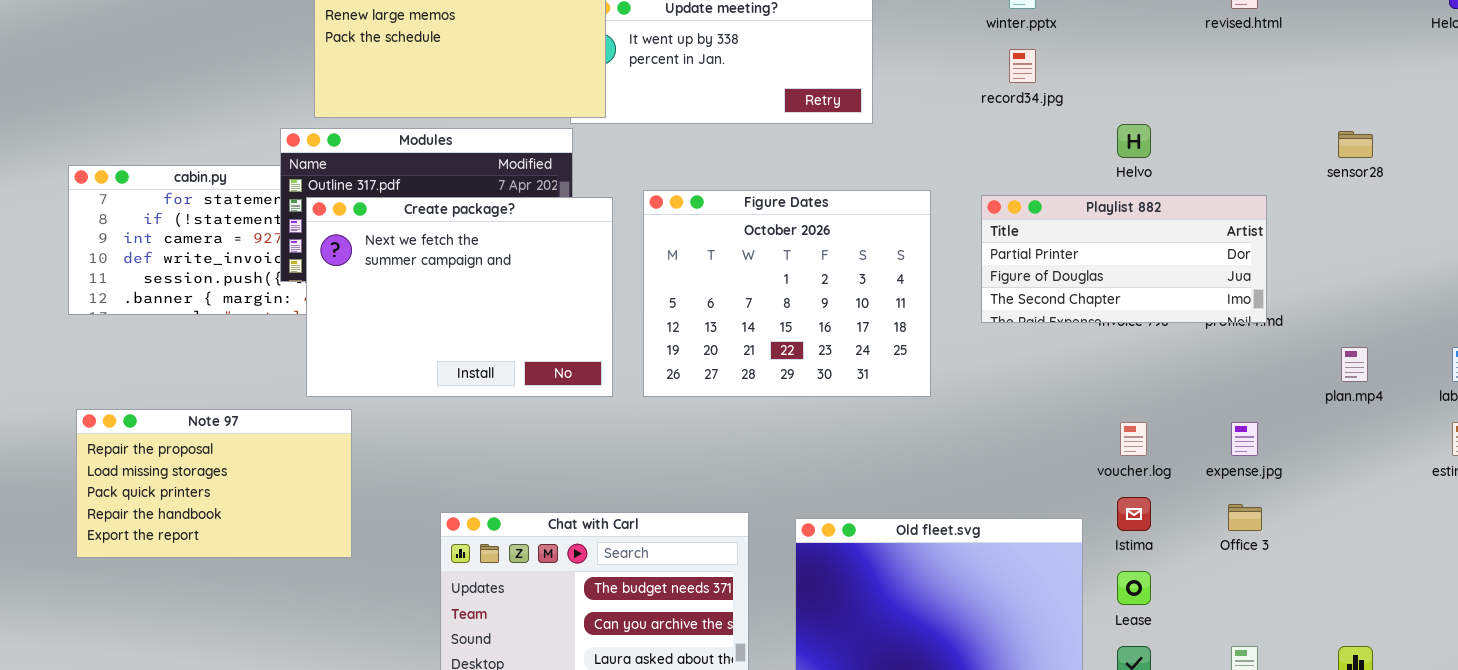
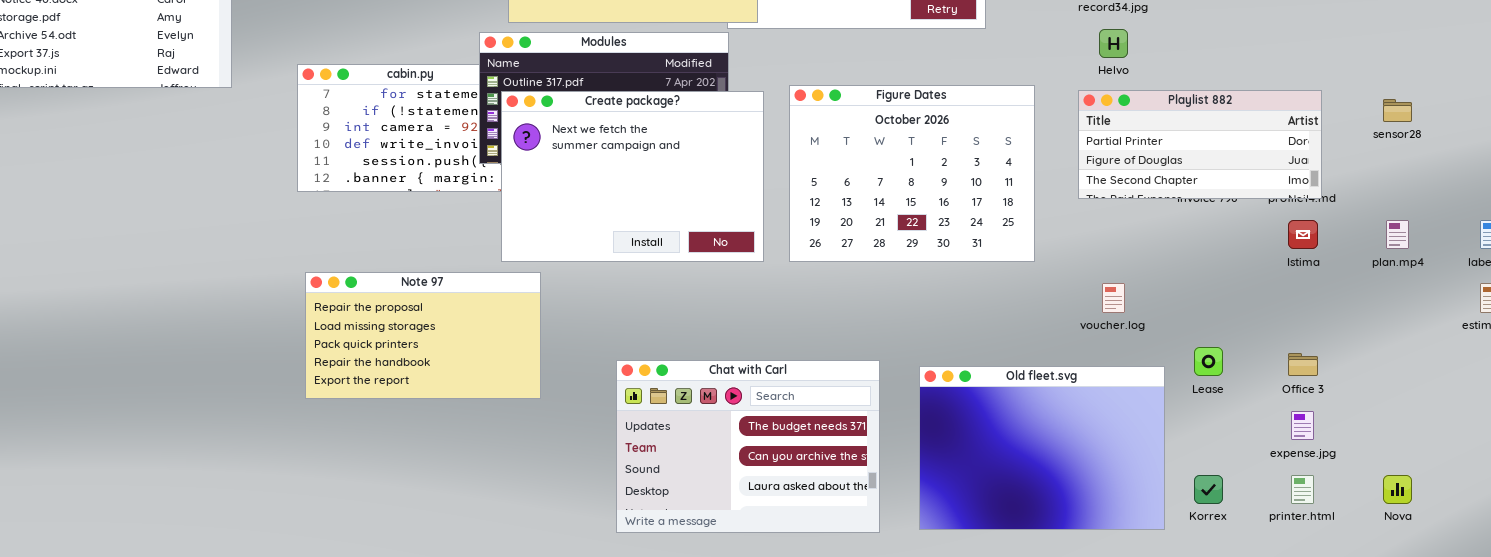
Helvo: [1117,124,1151,158] -> [1099,29,1128,58], moved
sensor28: [1338,131,1373,158] -> [1383,99,1412,122], moved
voucher.log: [1120,422,1147,456] -> [1102,283,1125,313], moved
expense.jpg: [1231,422,1258,456] -> [1291,411,1314,440], moved
Istima: [1117,497,1151,531] -> [1288,220,1318,249], moved
Lease: [1117,571,1151,605] -> [1194,347,1223,376], moved

